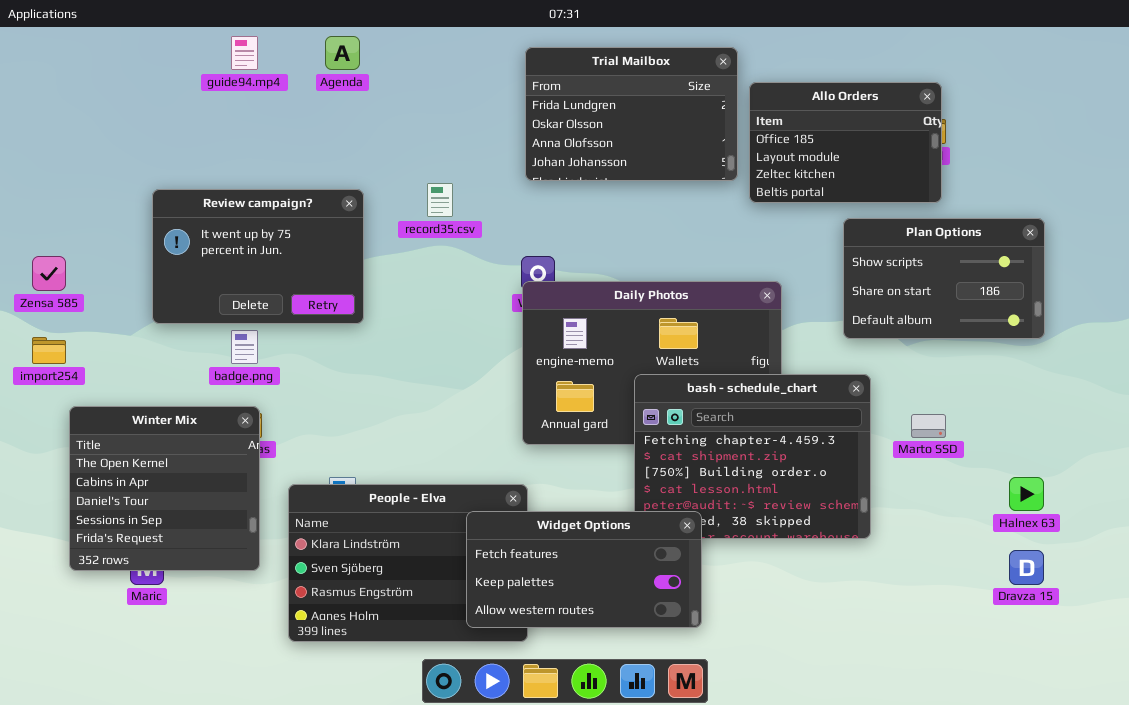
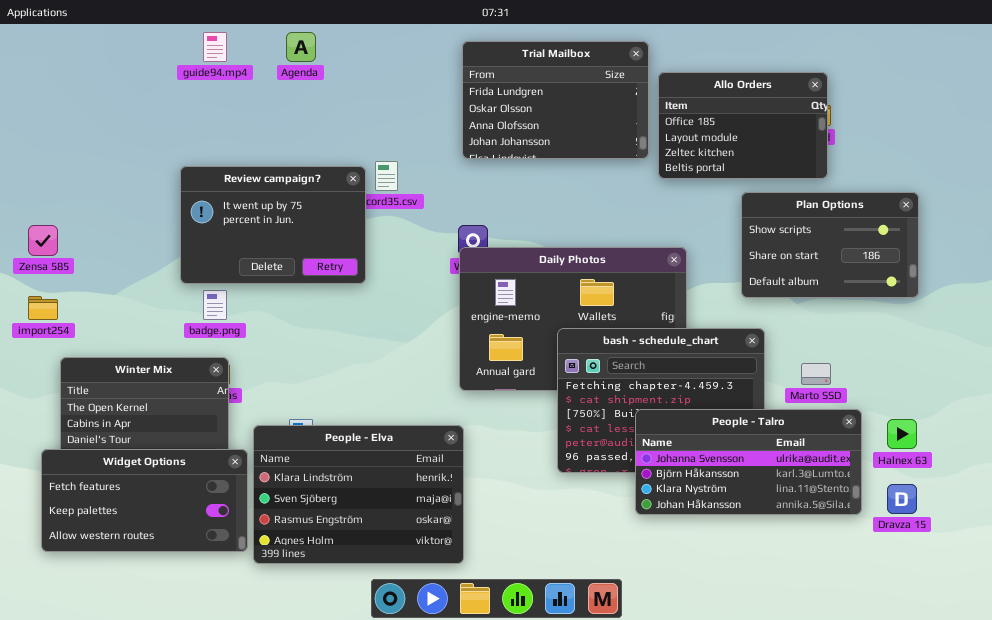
Review campaign?: [152,189,364,324] -> [180,166,366,284], moved
People - Talro: none -> [635,409,862,515], opened
Widget Options: [466,511,702,628] -> [41,449,248,552], moved

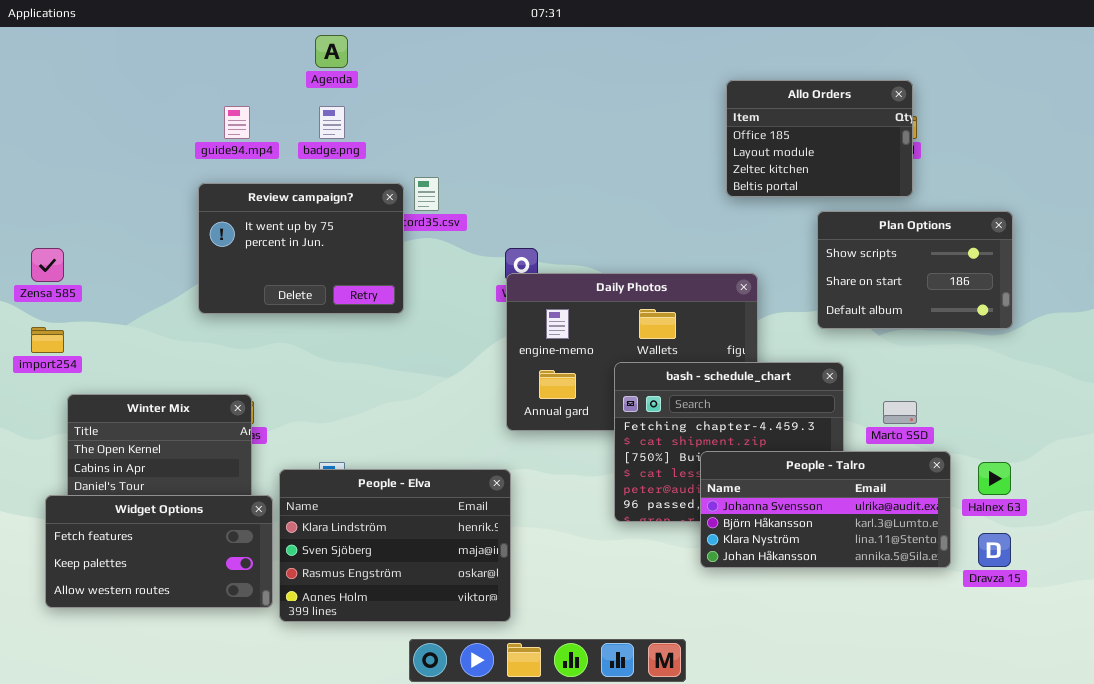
guide94.mp4: [203,32,227,62] -> [224,106,250,139], moved
Trial Mailbox: [462,41,649,159] -> none, closed
badge.png: [203,290,227,320] -> [319,106,345,139], moved

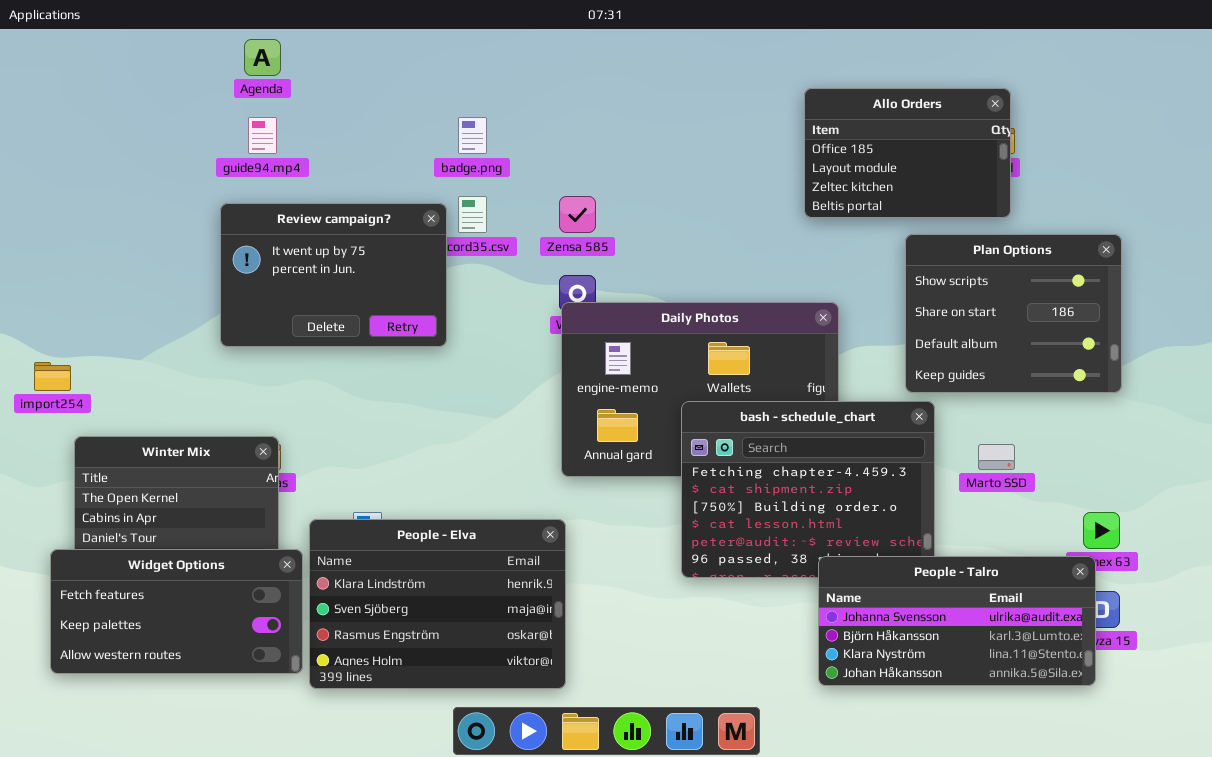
Agenda: [315,35,348,68] -> [244,39,281,76], moved
badge.png: [319,106,345,139] -> [458,117,487,154], moved
Plan Options: [817,211,1013,329] -> [905,234,1122,393], resized
Zensa 585: [31,248,64,282] -> [559,196,596,233], moved
People - Talro: [700,451,951,568] -> [818,556,1096,686], moved

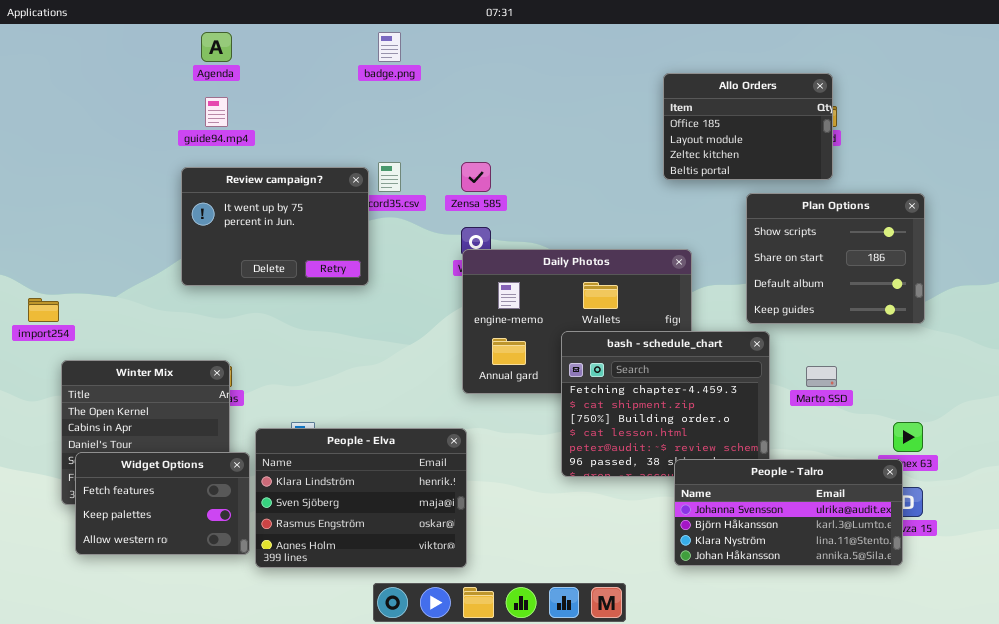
badge.png: [458,117,487,154] -> [378,32,401,62], moved
Widget Options: [50,549,303,674] -> [75,452,250,555], resized

